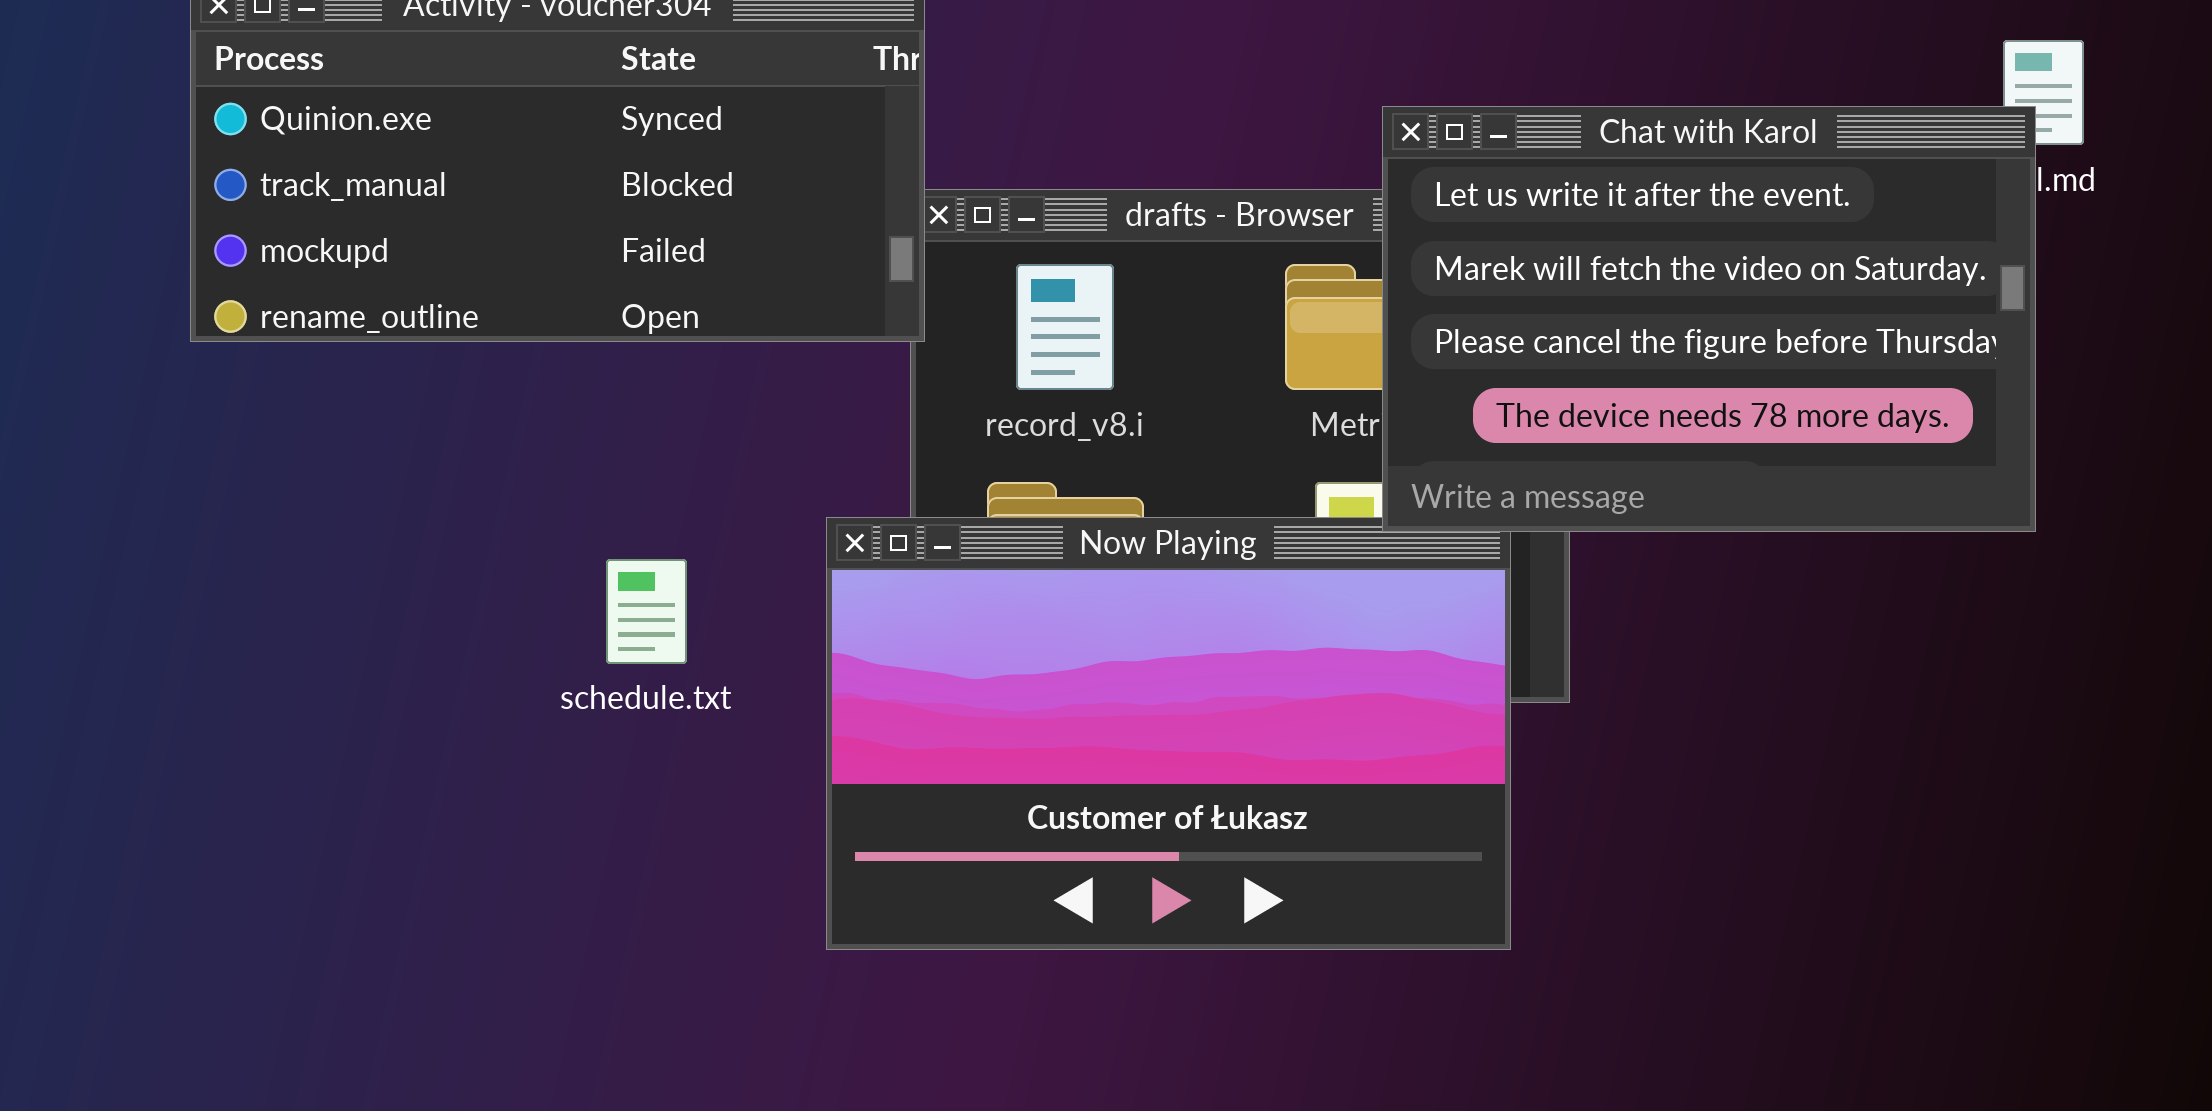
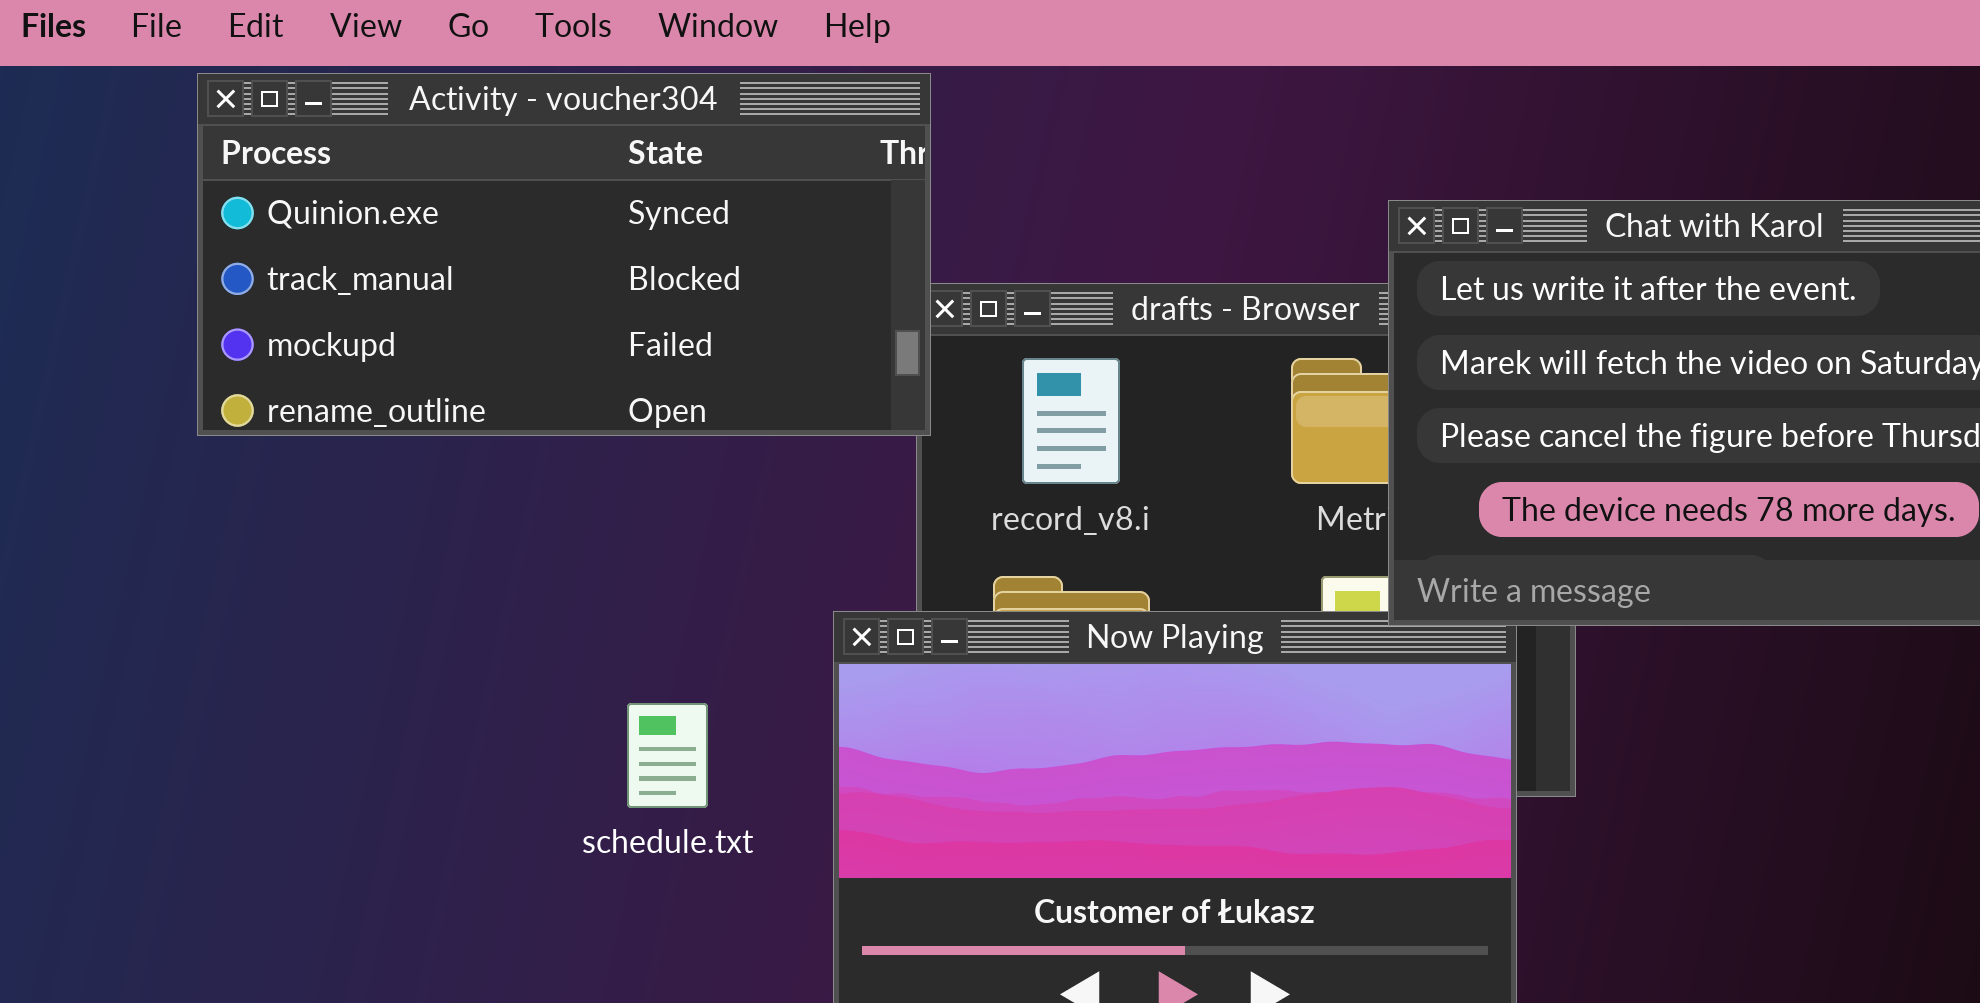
schedule.txt: [606,559,687,664] -> [627,703,708,808], moved

